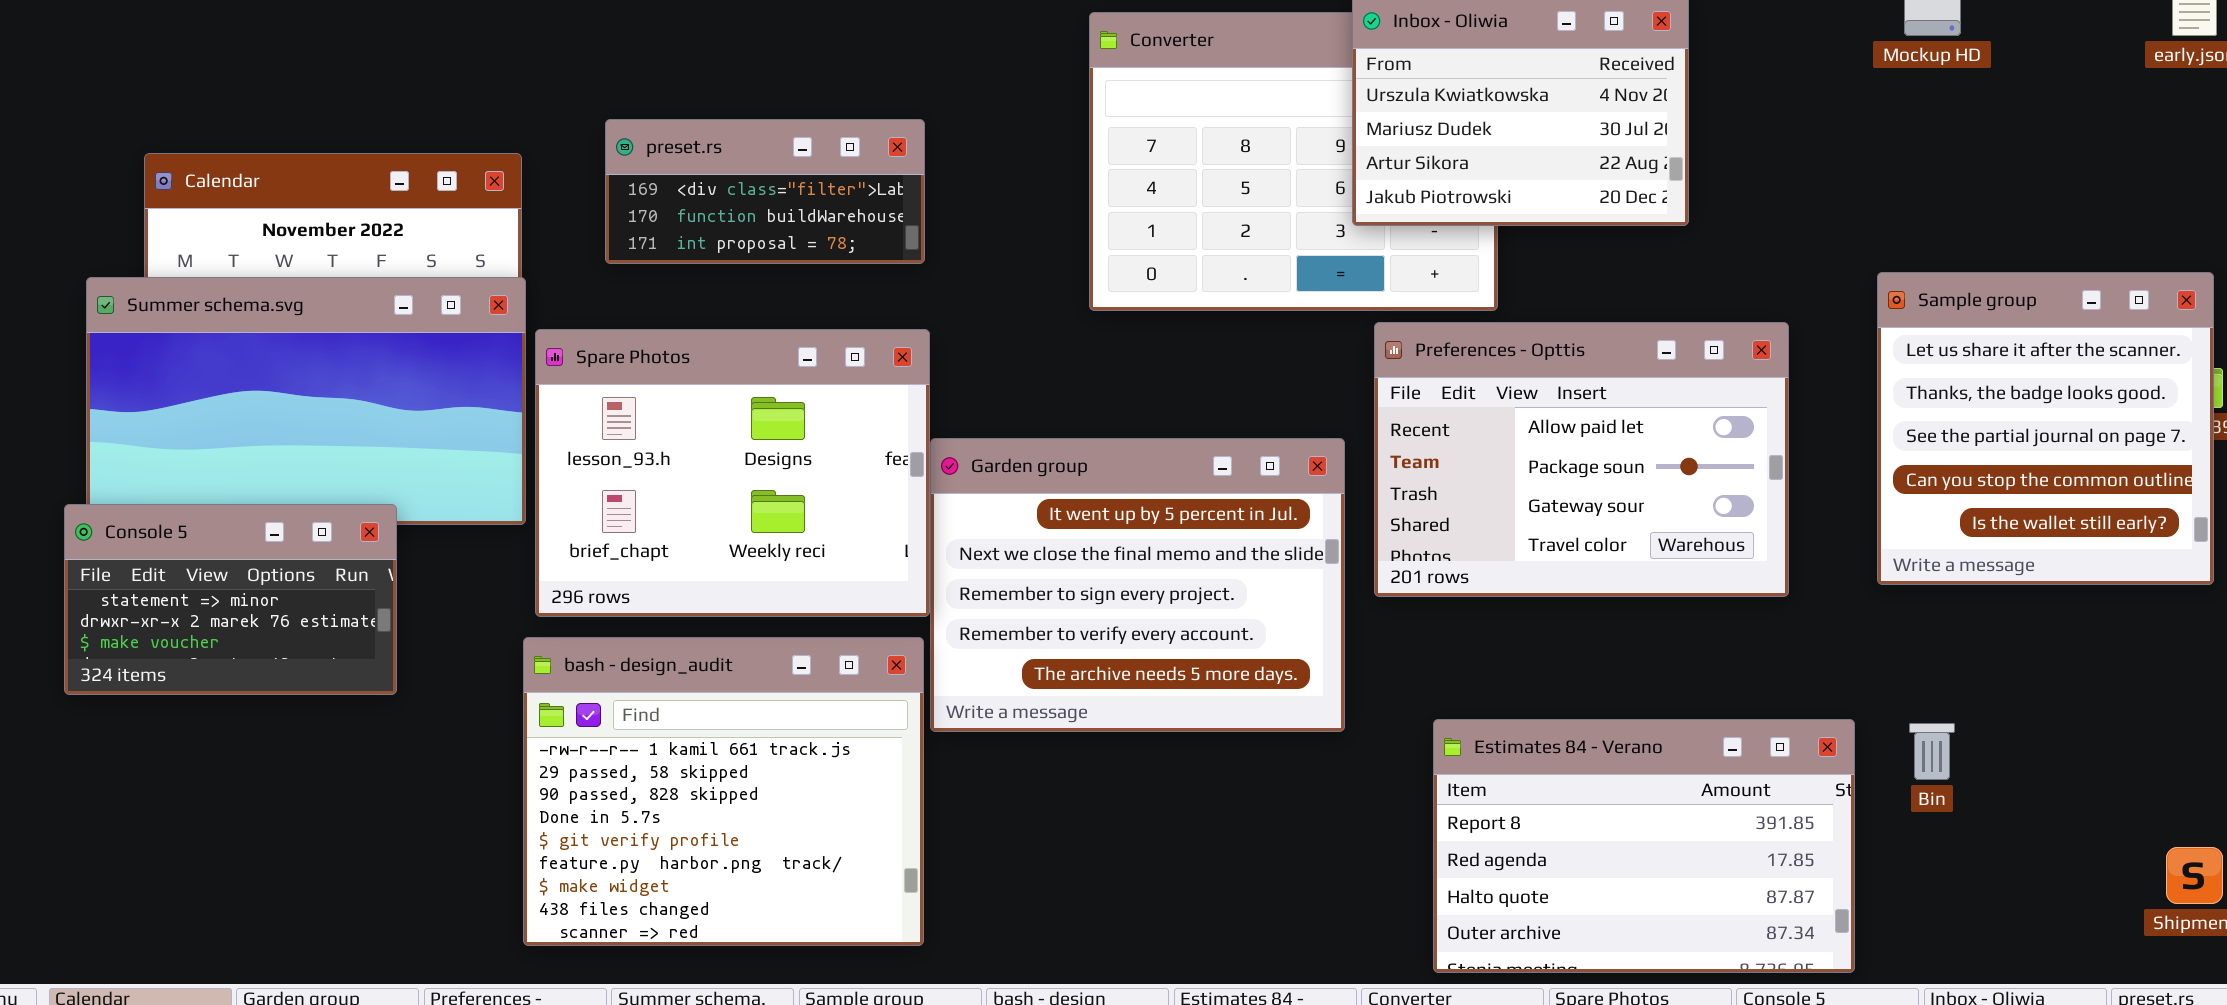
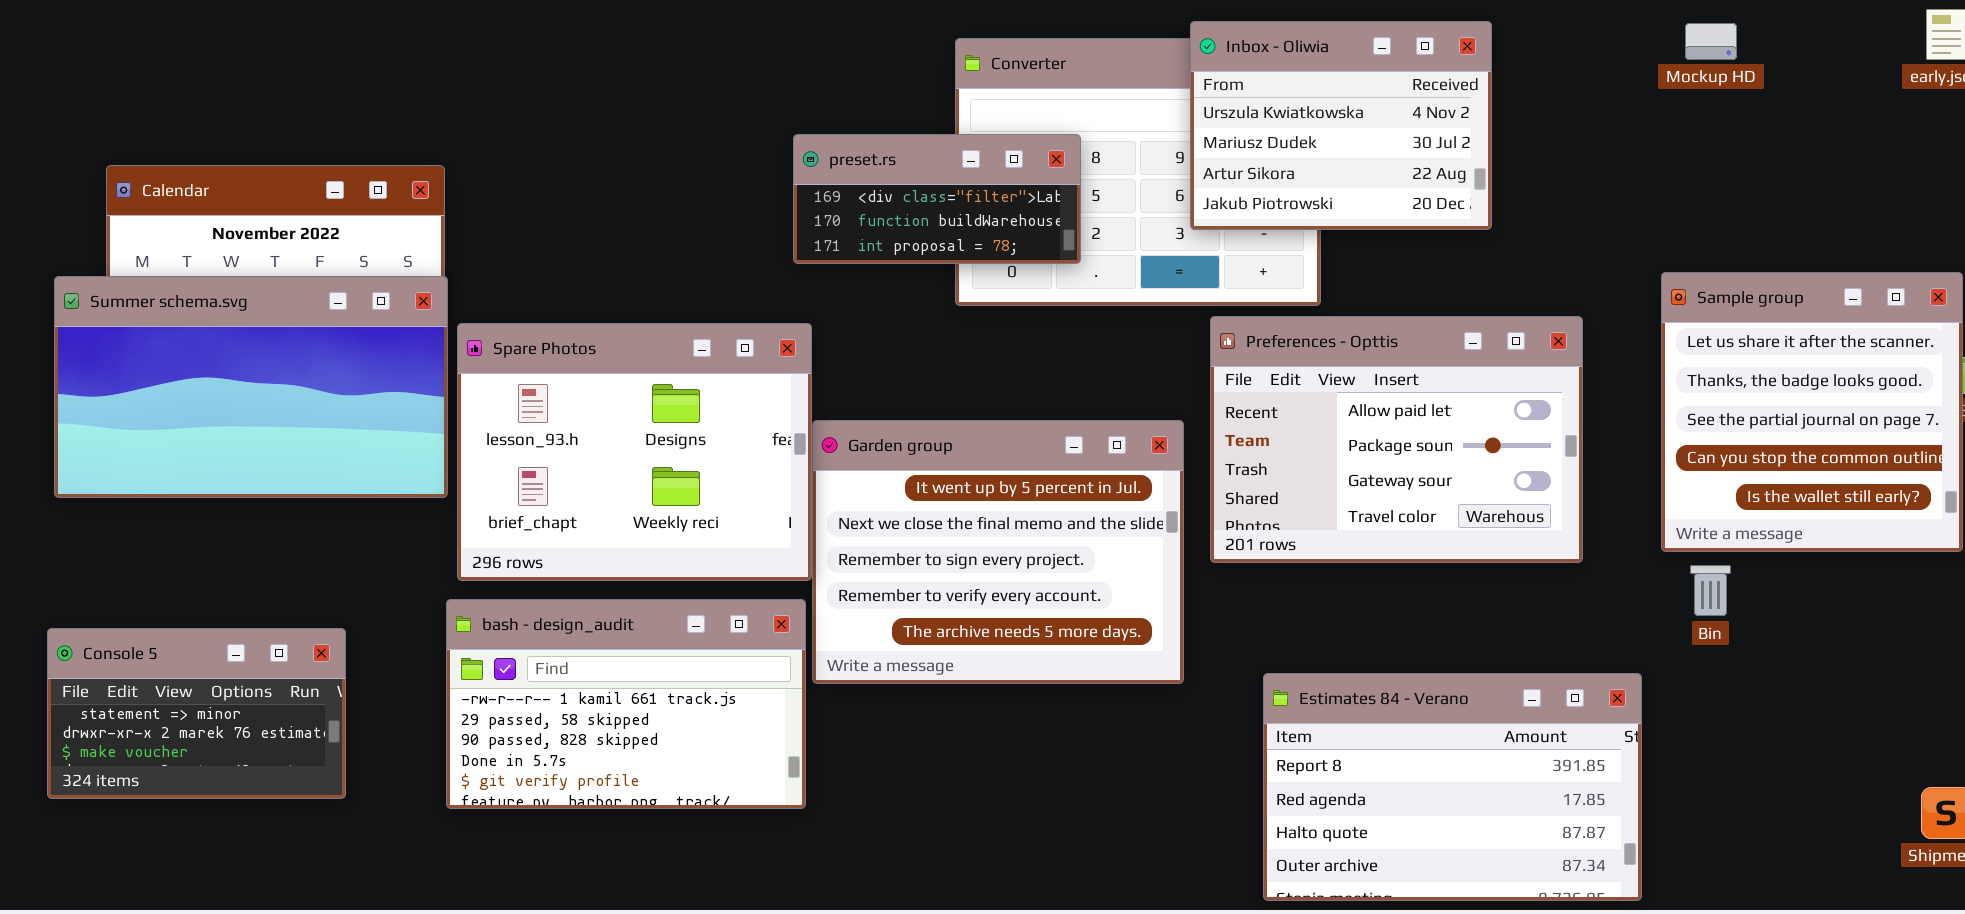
preset.rs: [605,119,925,264] -> [793,134,1081,264], moved
Console 5: [64,504,397,695] -> [47,628,346,799], moved
bash - design_audit: [523,637,924,946] -> [446,599,806,809], resized
Bin: [1909,723,1955,780] -> [1690,565,1731,616], moved

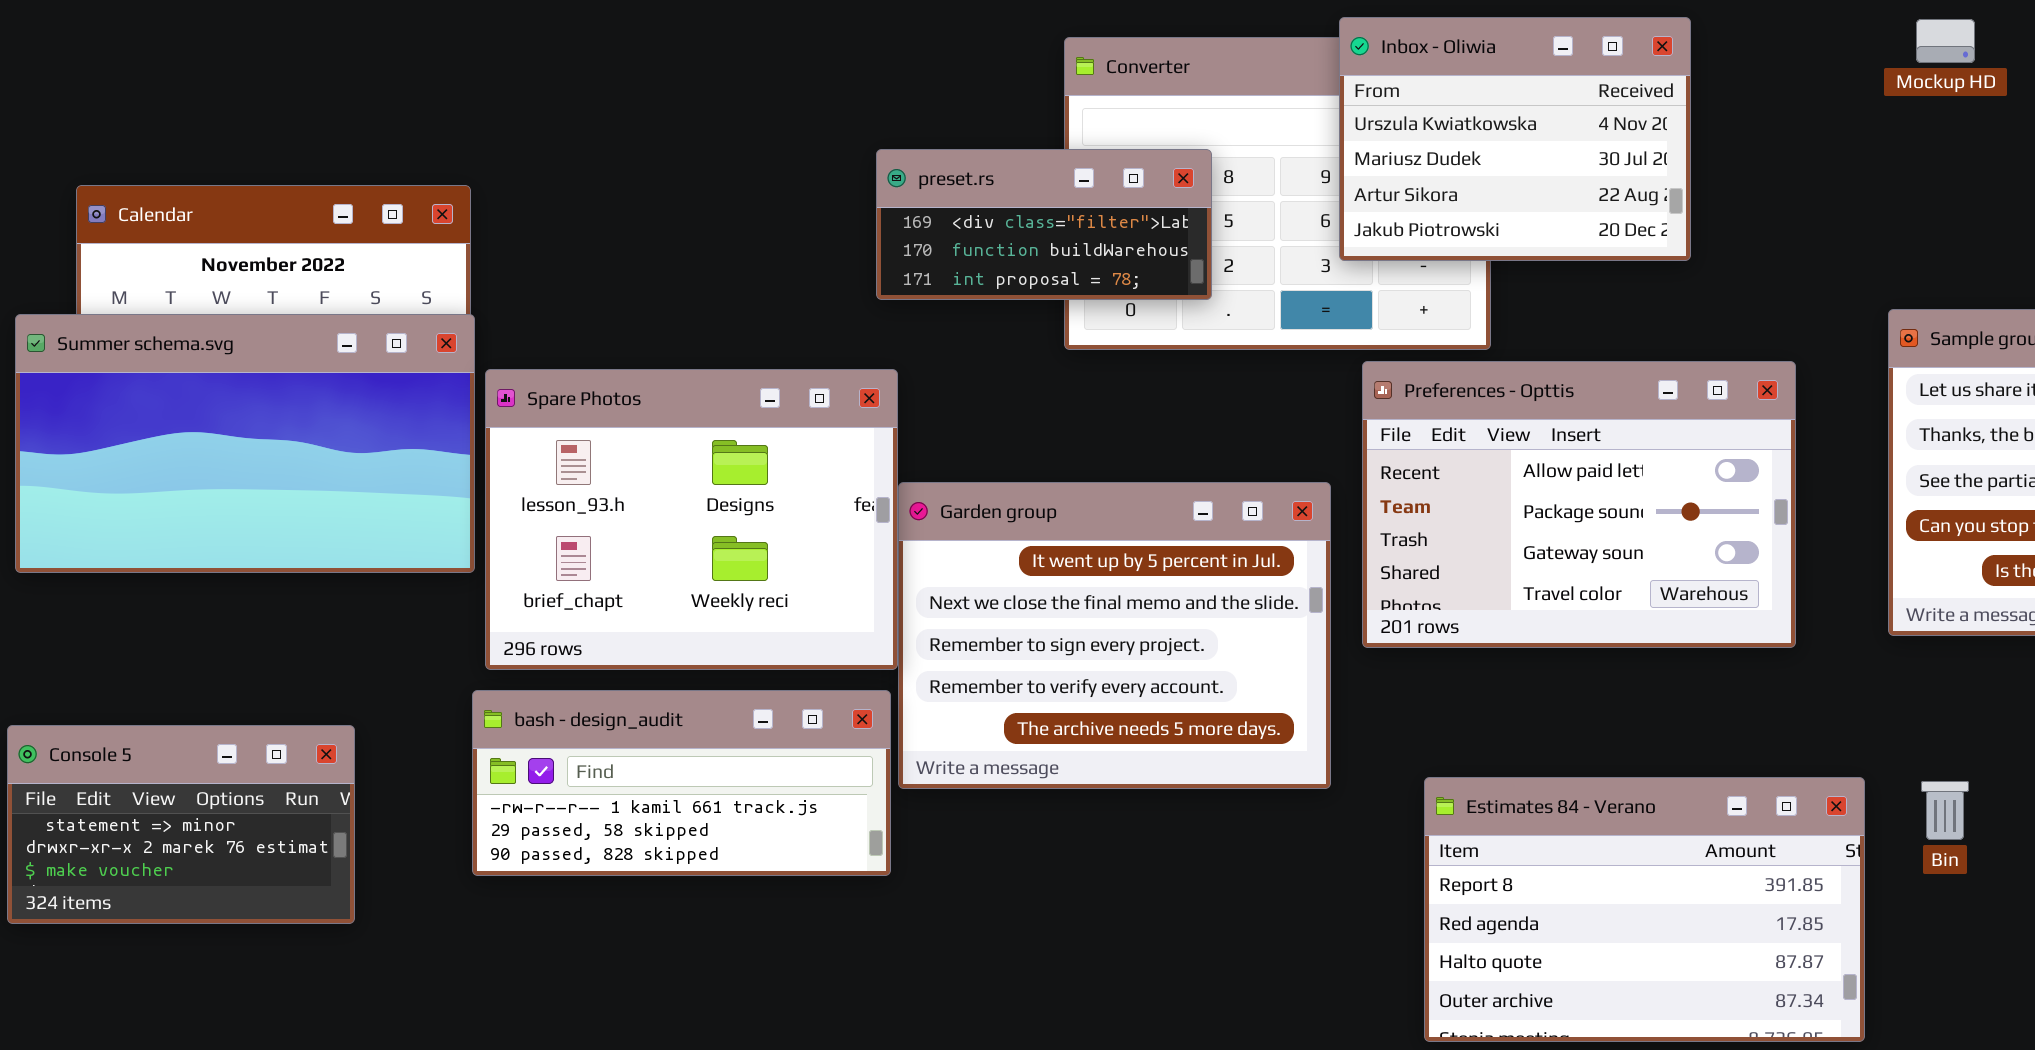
Bin: [1690,565,1731,616] -> [1921,781,1969,840], moved
bash - design_audit: [446,599,806,809] -> [472,690,891,876], resized

